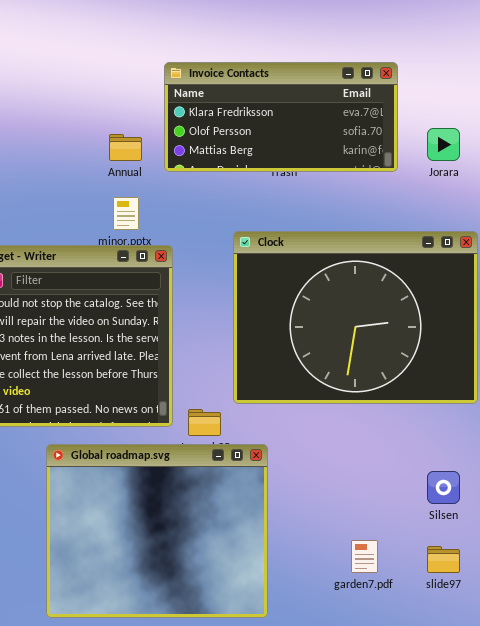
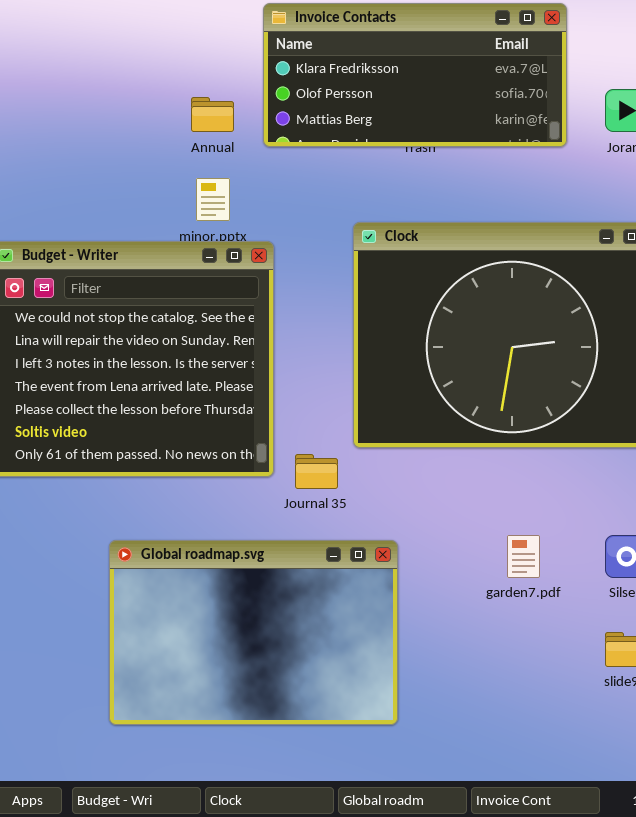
Global roadmap.svg: [46,444,268,618] -> [109,540,398,725], resized
garden7.pdf: [351,540,378,573] -> [507,535,540,578], moved

